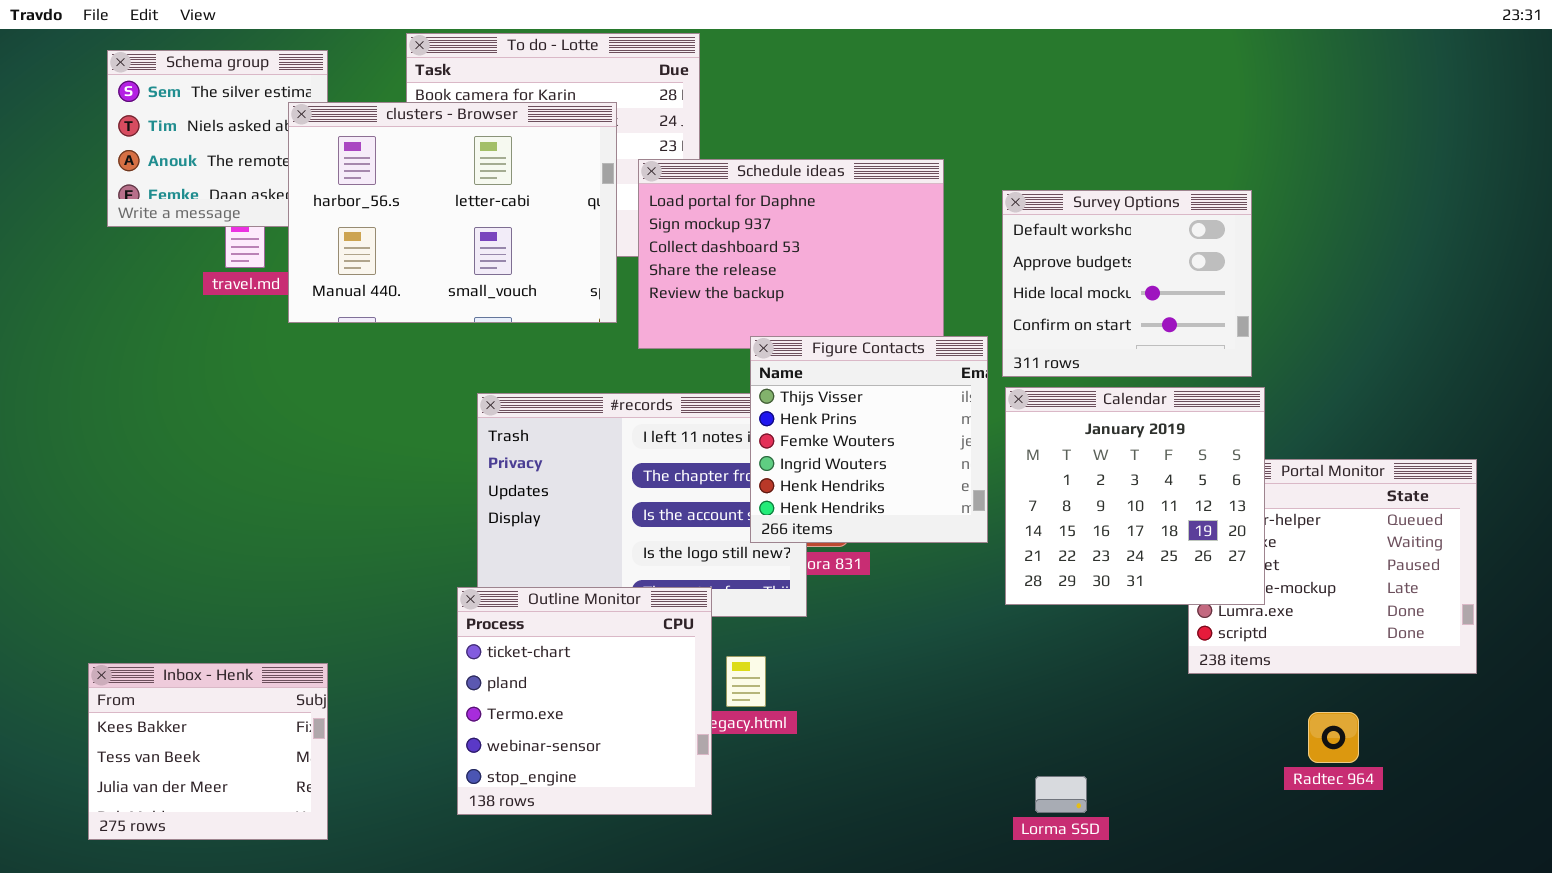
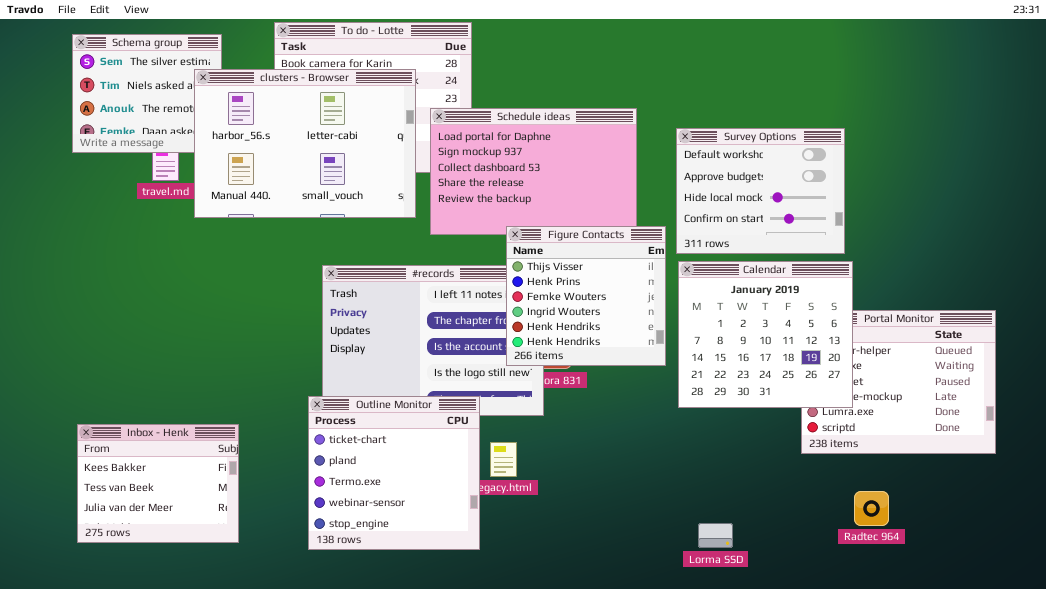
Inbox - Henk: [88,663,328,840] -> [77,424,239,543], moved
Radtec 964: [1308,712,1359,763] -> [854,491,889,526], moved

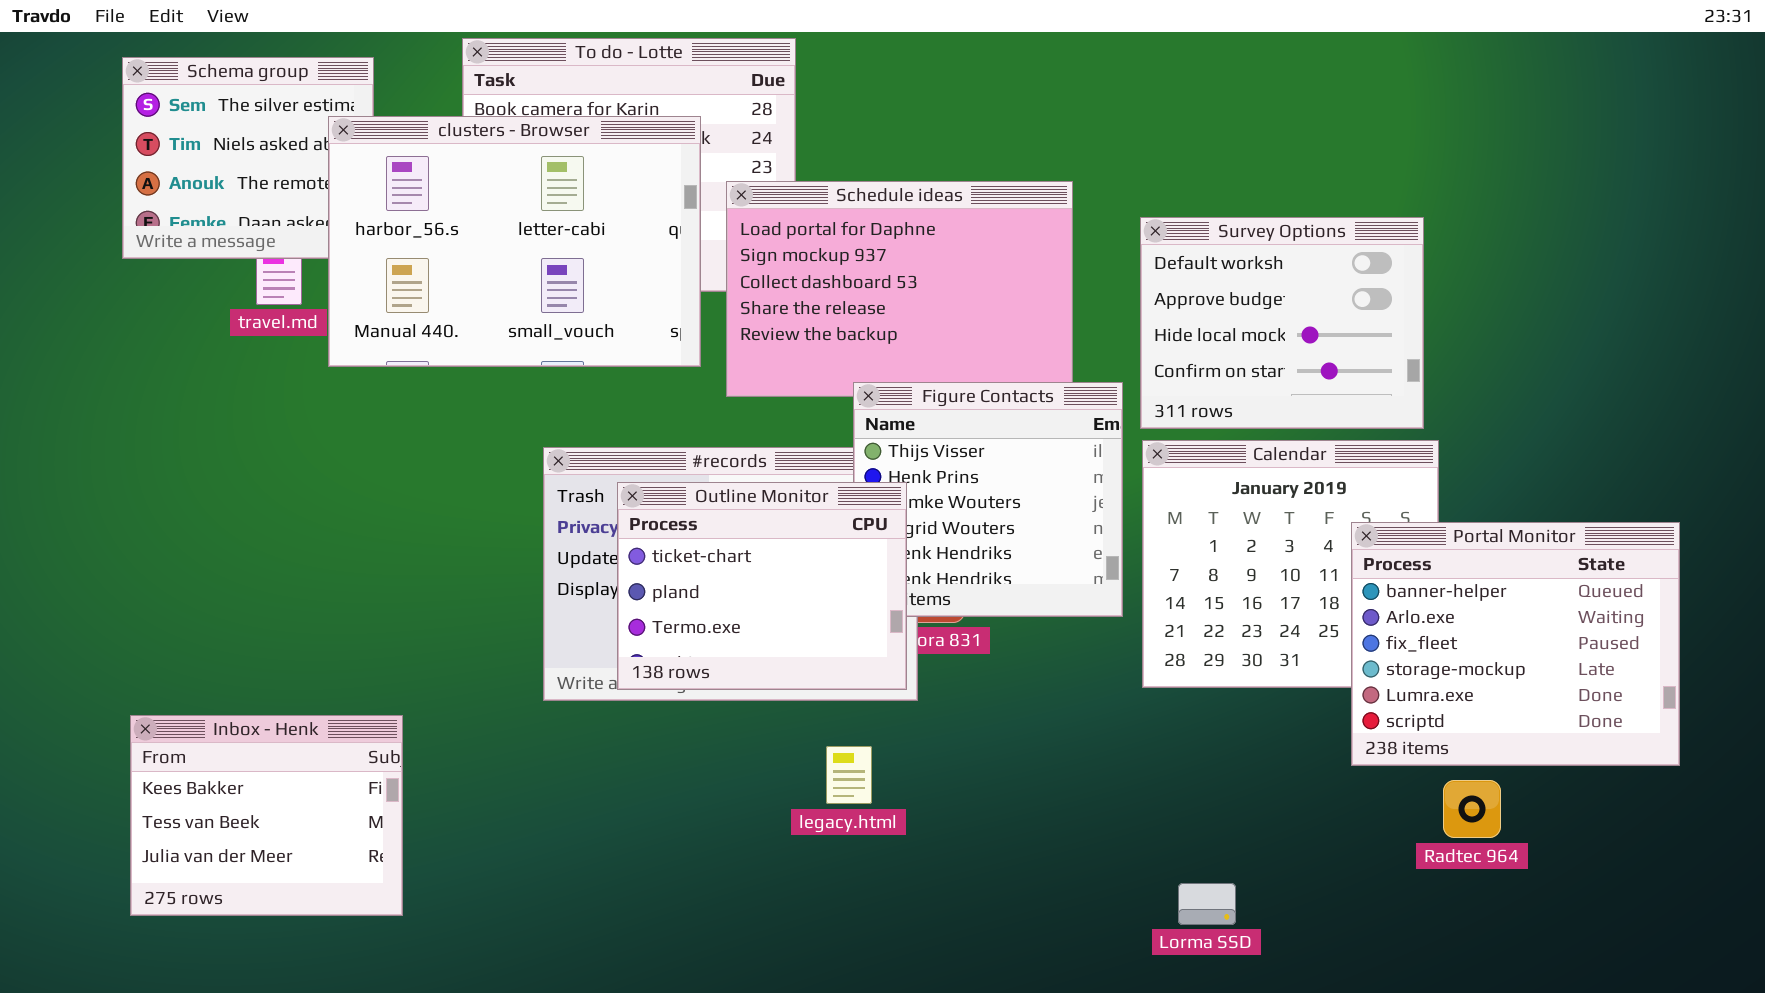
Portal Monitor: [801,310,996,454] -> [1351,522,1680,766], raised
Outline Monitor: [308,396,480,550] -> [617,482,907,690], moved, resized
Radtec 964: [854,491,889,526] -> [1443,780,1501,838], moved

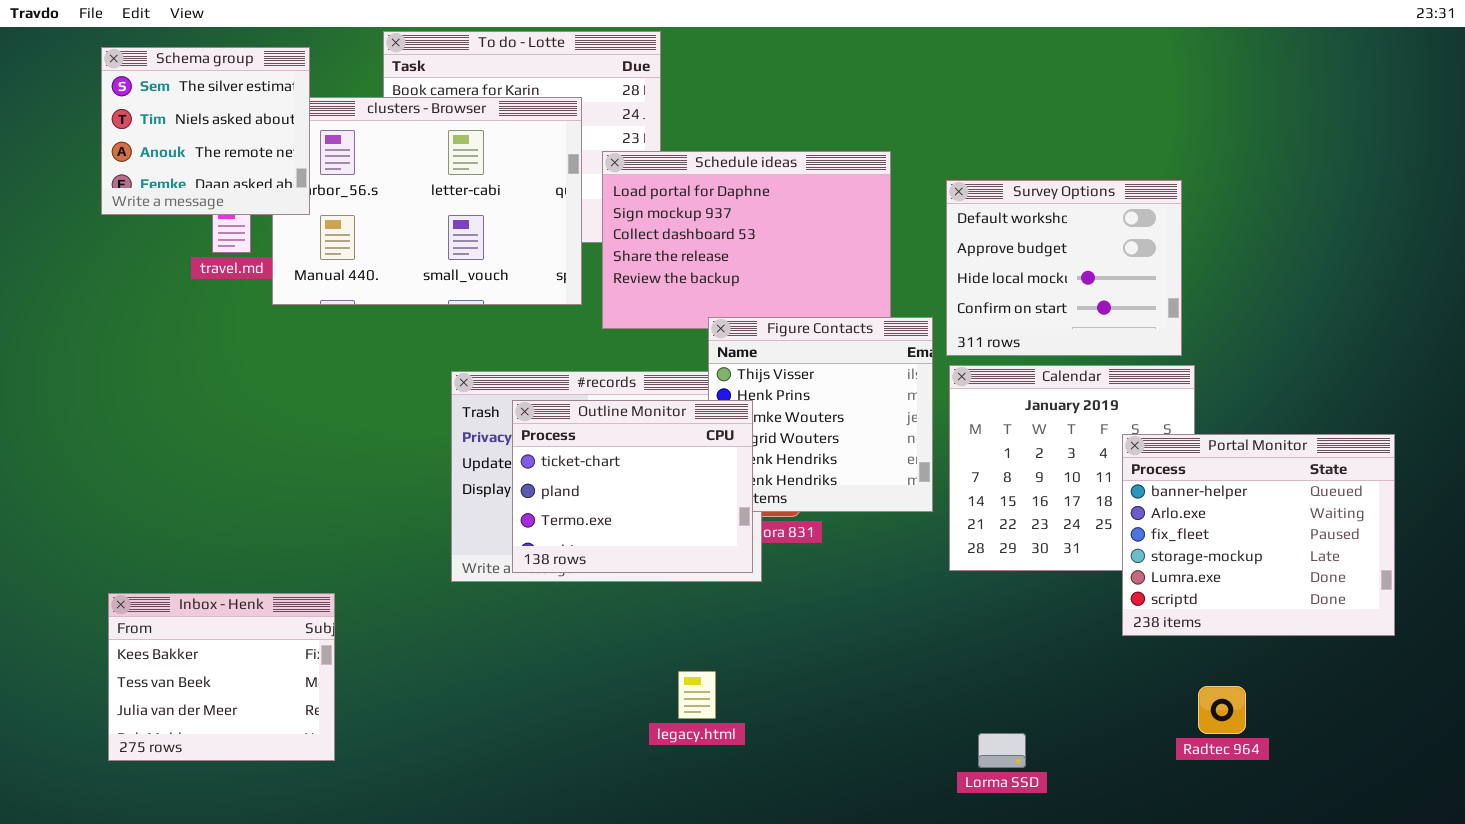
Schema group: [122,57,374,259] -> [101,47,310,215], raised
legacy.html: [826,746,872,804] -> [678,671,716,719], moved
Radtec 964: [1443,780,1501,838] -> [1198,686,1246,734], moved

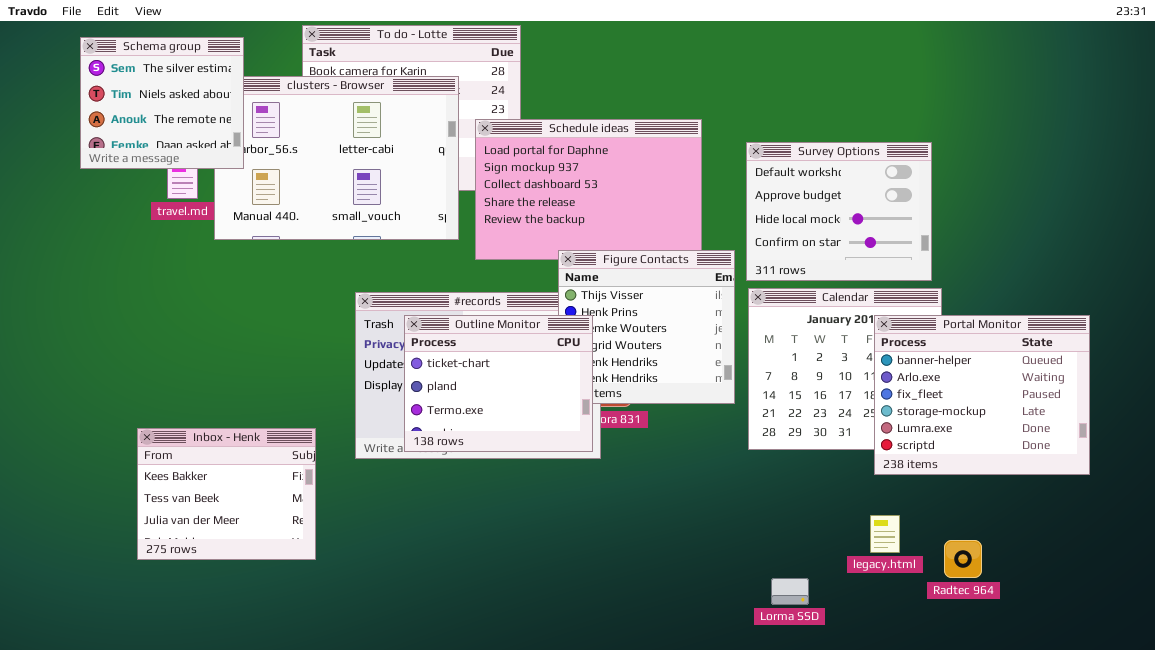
Portal Monitor: [1122,434,1395,636] -> [874,315,1090,475], moved
Inbox - Henk: [108,593,335,761] -> [137,428,316,560], moved
legacy.html: [678,671,716,719] -> [870,515,900,553], moved

